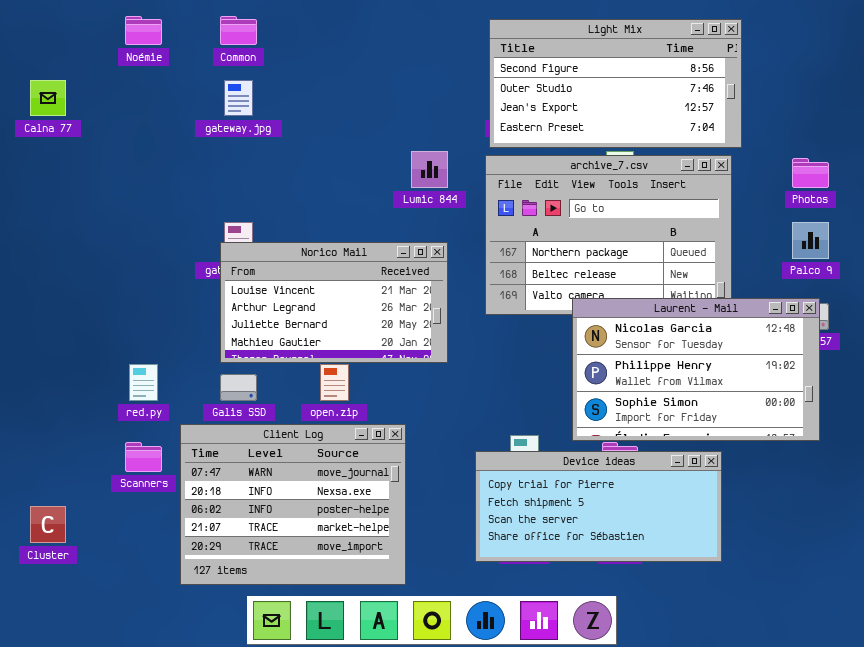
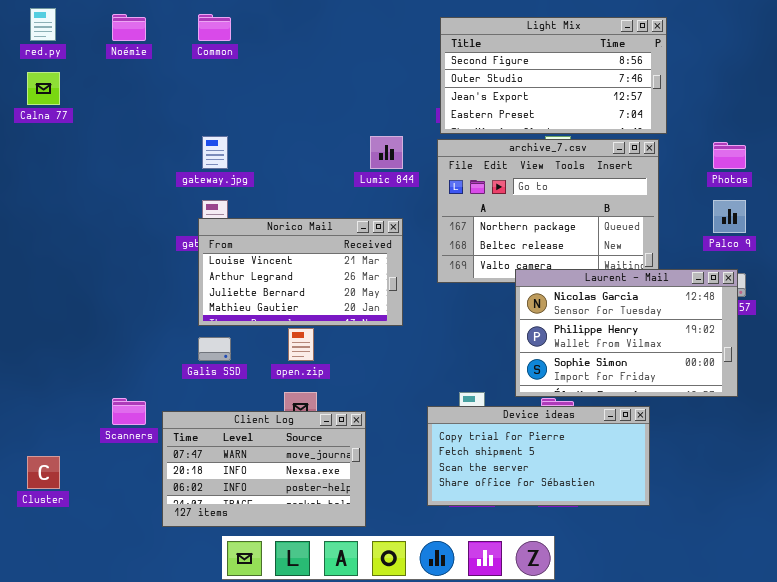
gateway.jpg: [224,80,253,116] -> [202,136,228,169], moved
red.py: [129,364,158,401] -> [30,8,56,41], moved
Client Log: [180,424,406,585] -> [162,411,366,527], resized

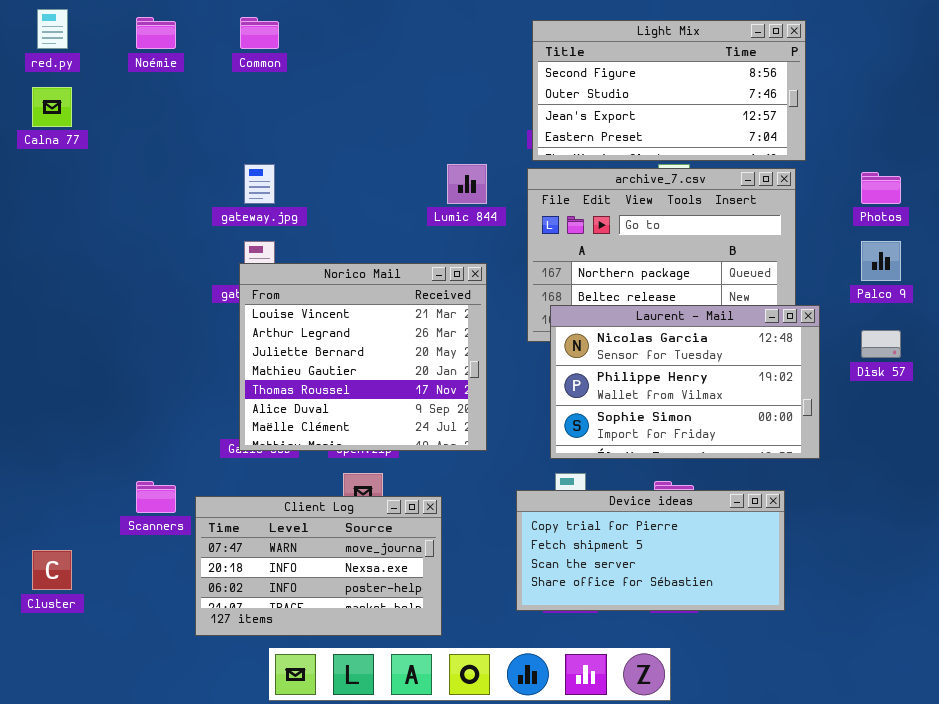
Norico Mail: [198,218,403,326] -> [239,263,487,451], resized
Laurent - Mail: [515,269,738,397] -> [550,305,820,459], moved

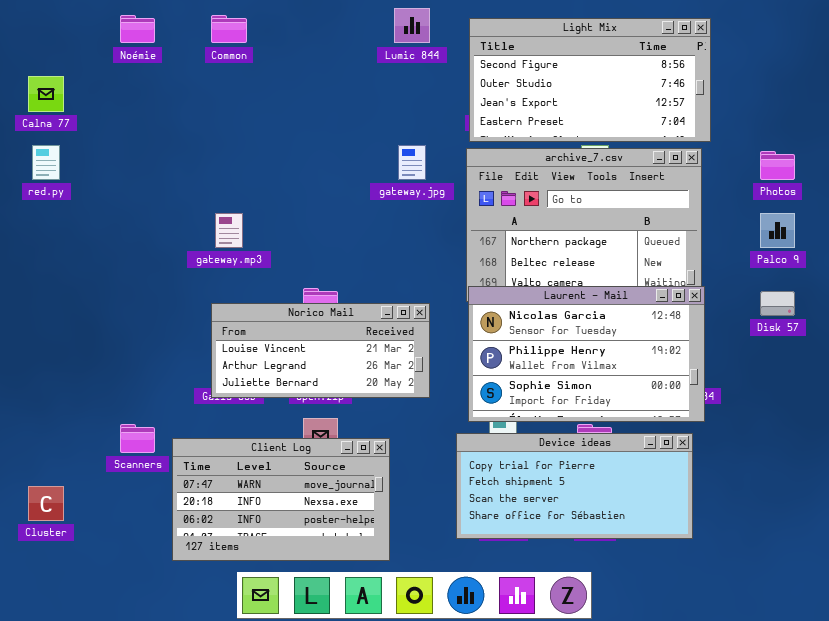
red.py: [37,9,68,49] -> [32,145,60,180], moved
gateway.jpg: [244,164,275,204] -> [398,145,426,180], moved
Lumic 844: [447,164,487,204] -> [394,8,430,43], moved
Norico Mail: [239,263,487,451] -> [211,303,430,398], resized
Laurent - Mail: [550,305,820,459] -> [468,286,705,422], moved

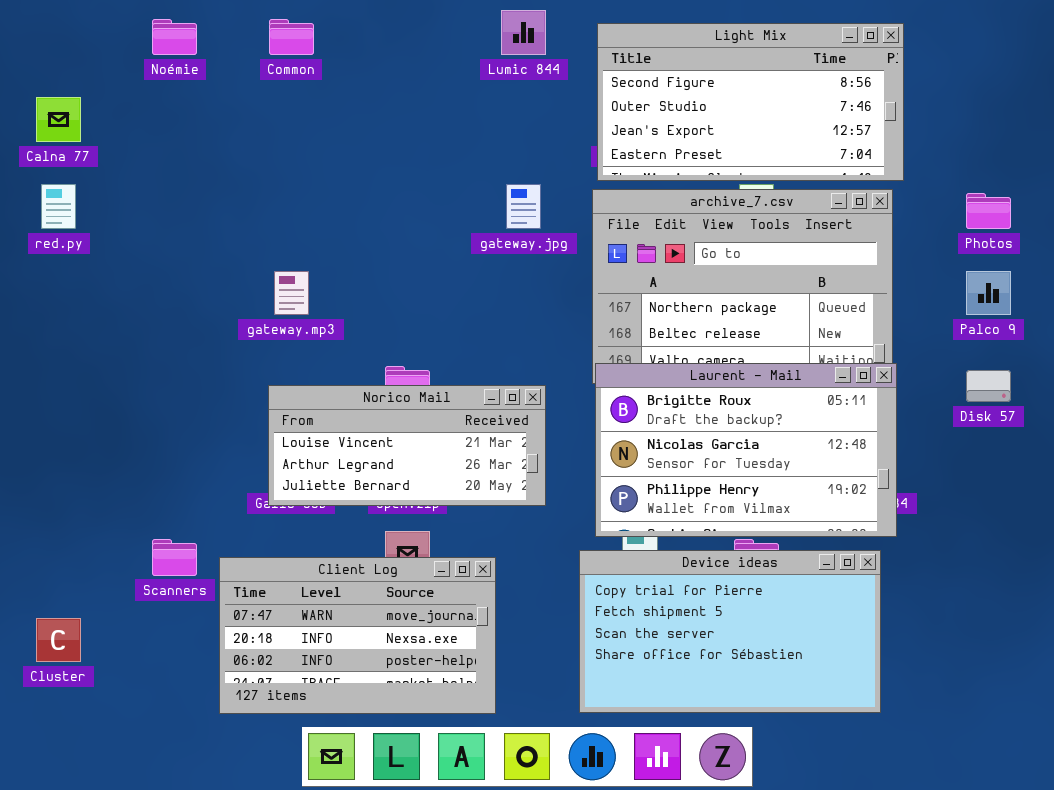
Laurent - Mail: [468,286,705,422] -> [595,363,897,537], scrolled up 1 row
Device ideas: [456,433,693,539] -> [579,550,881,713], resized

